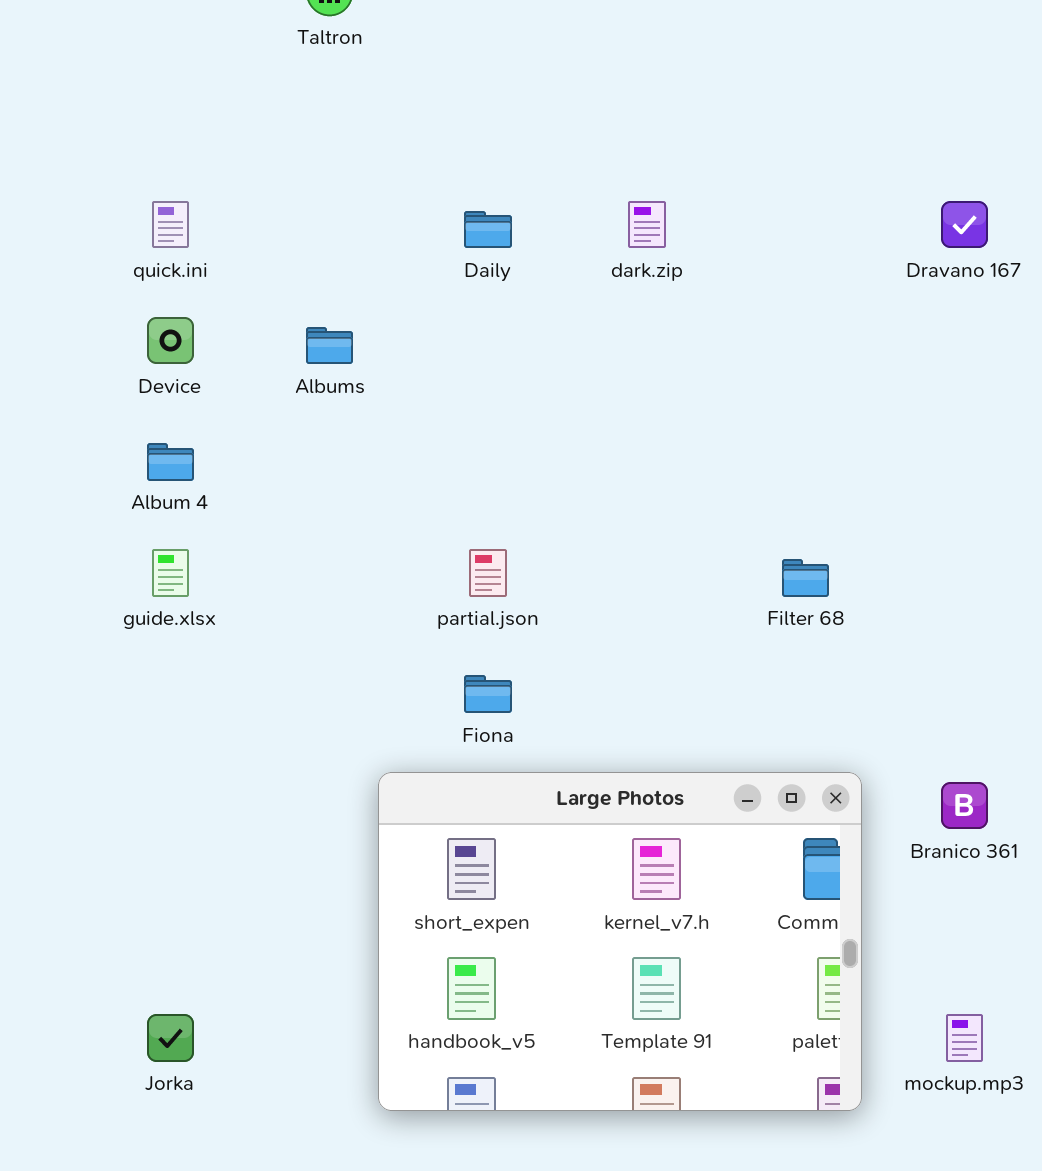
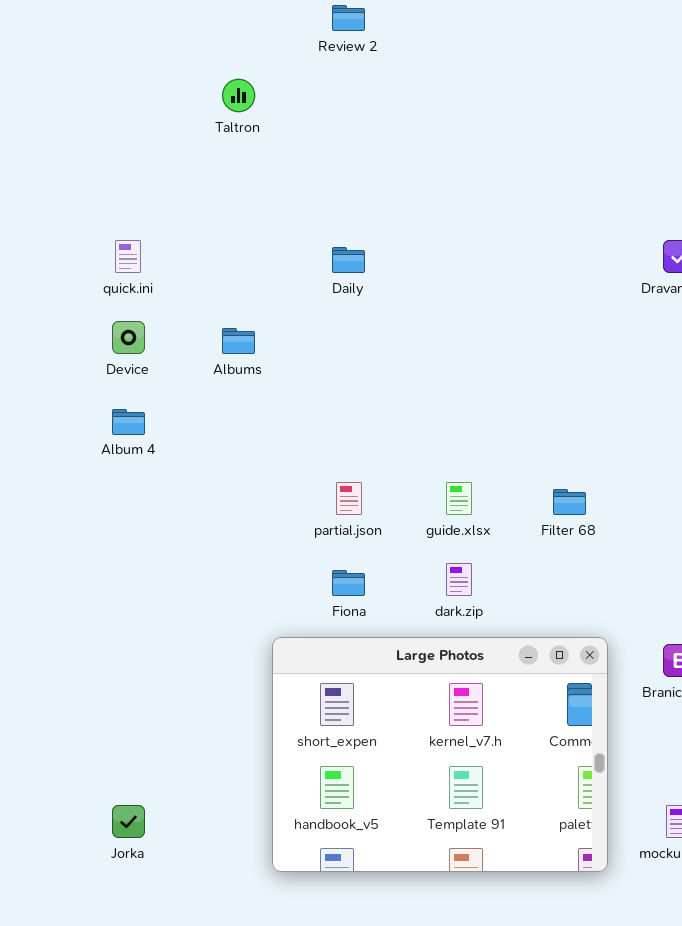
dark.zip: [628,201,666,248] -> [446,563,472,596], moved
guide.xlsx: [152,549,189,597] -> [446,482,472,515], moved

